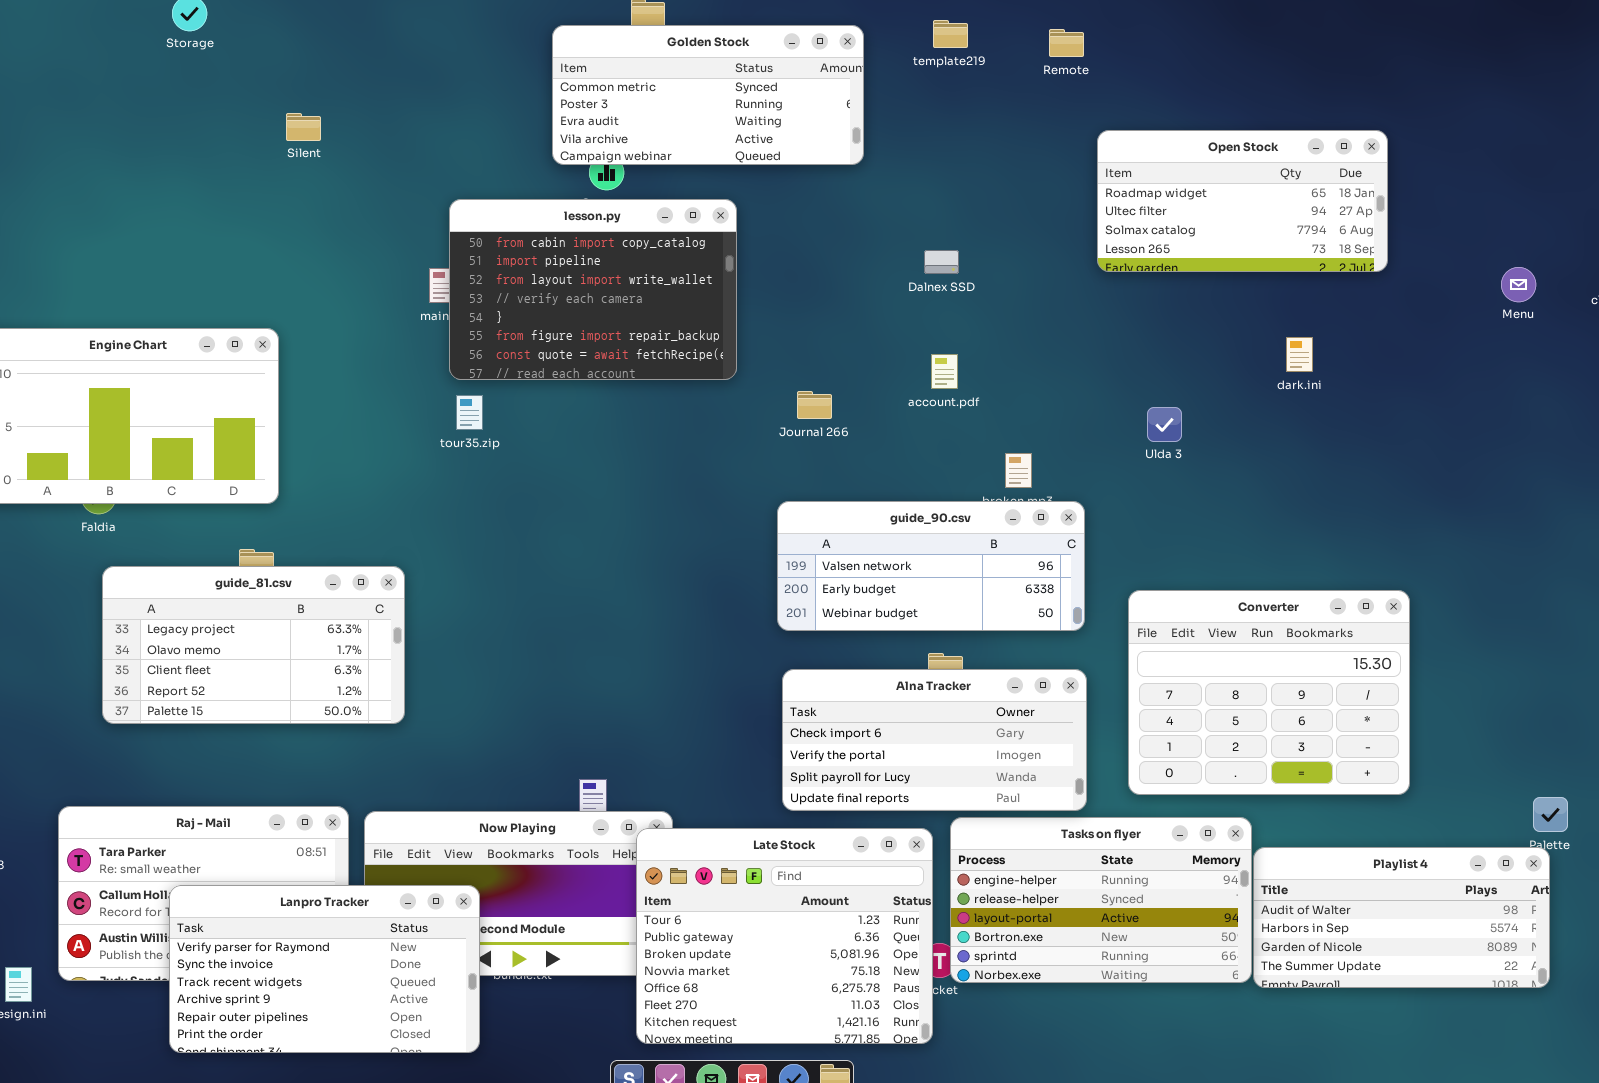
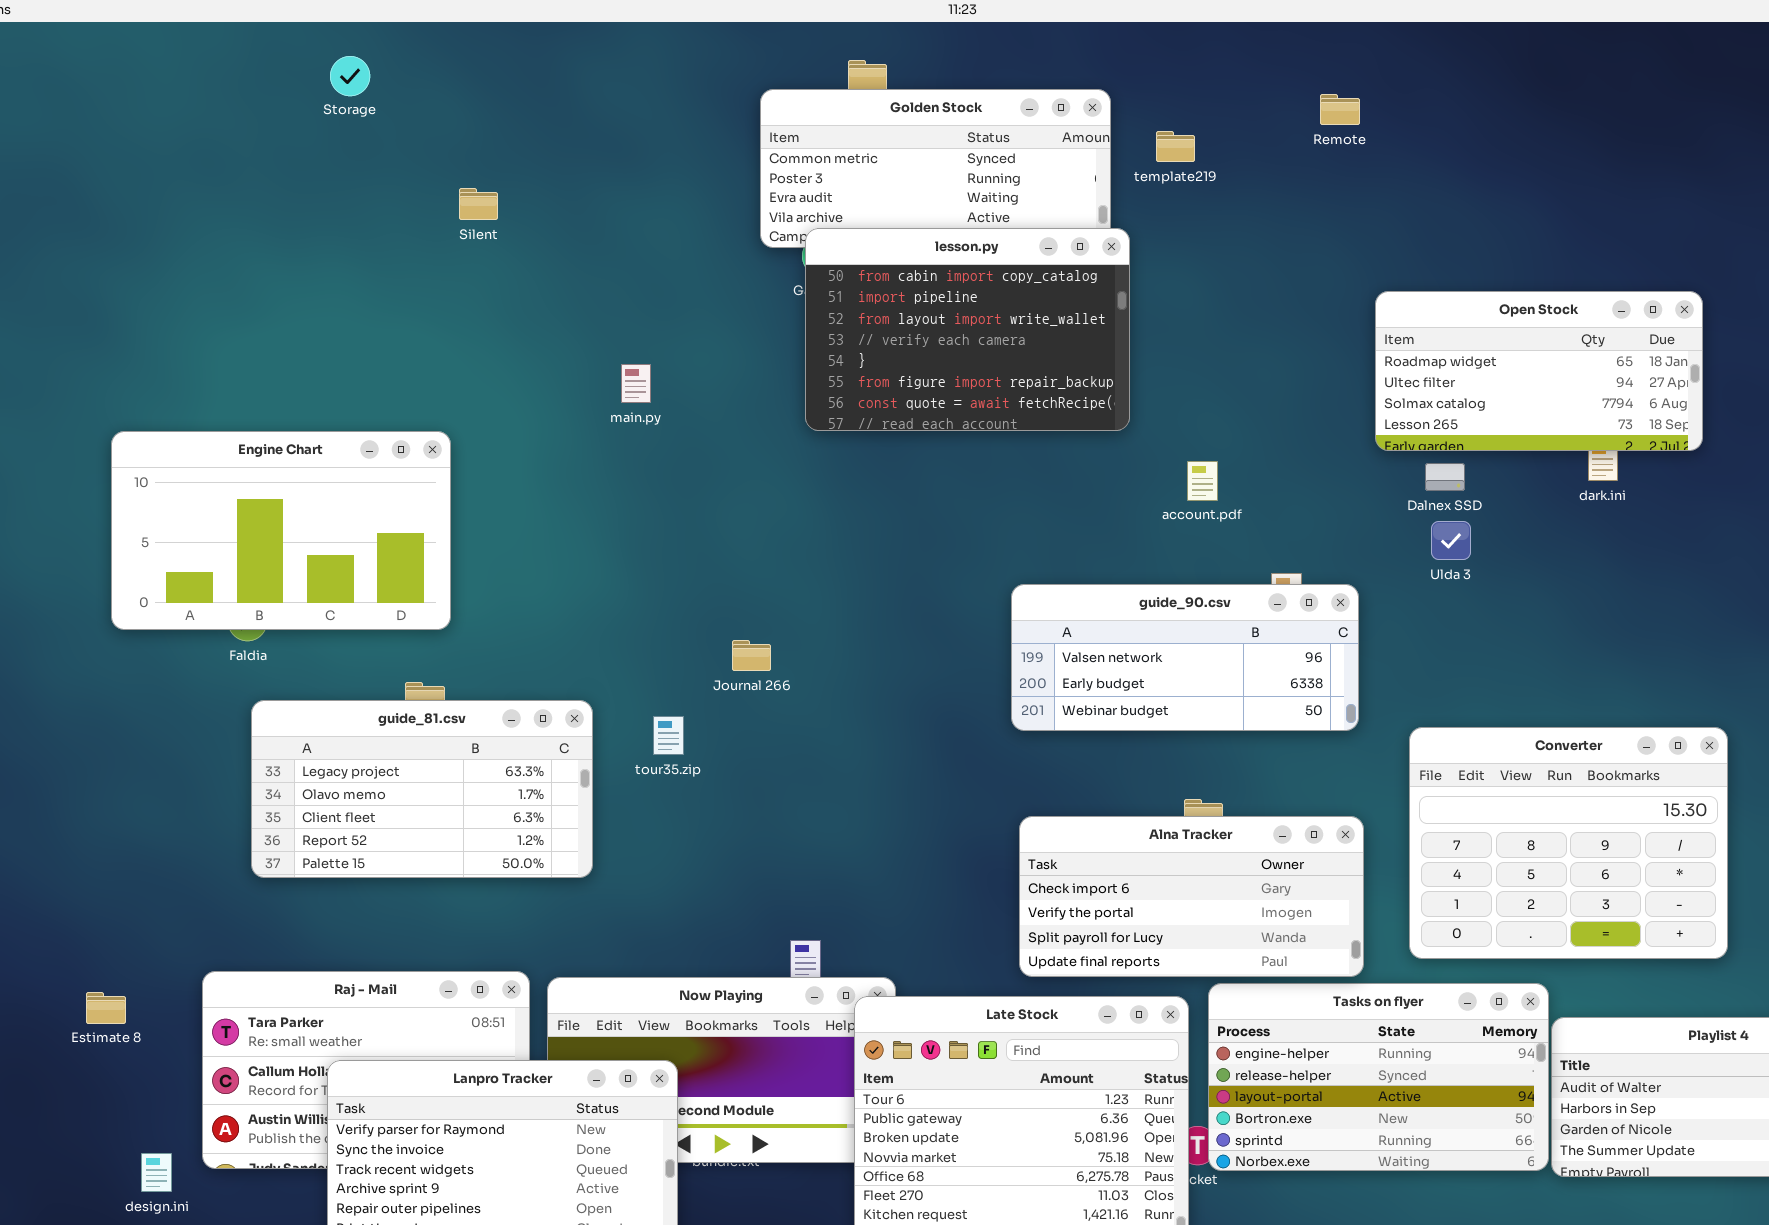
template219: [933,20,968,48] -> [1156,131,1195,162], moved
Open Stock: [1097,130,1388,272] -> [1375,291,1703,451], moved
lesson.py: [449,199,737,380] -> [805,228,1130,431], moved
Dalnex SSD: [924,250,959,274] -> [1425,463,1465,491], moved
Journal 266: [797,391,832,419] -> [732,640,771,671], moved
tour35.zip: [456,395,483,430] -> [653,716,684,755], moved
guide_90.csv: [777,501,1085,631] -> [1011,584,1359,731], moved

